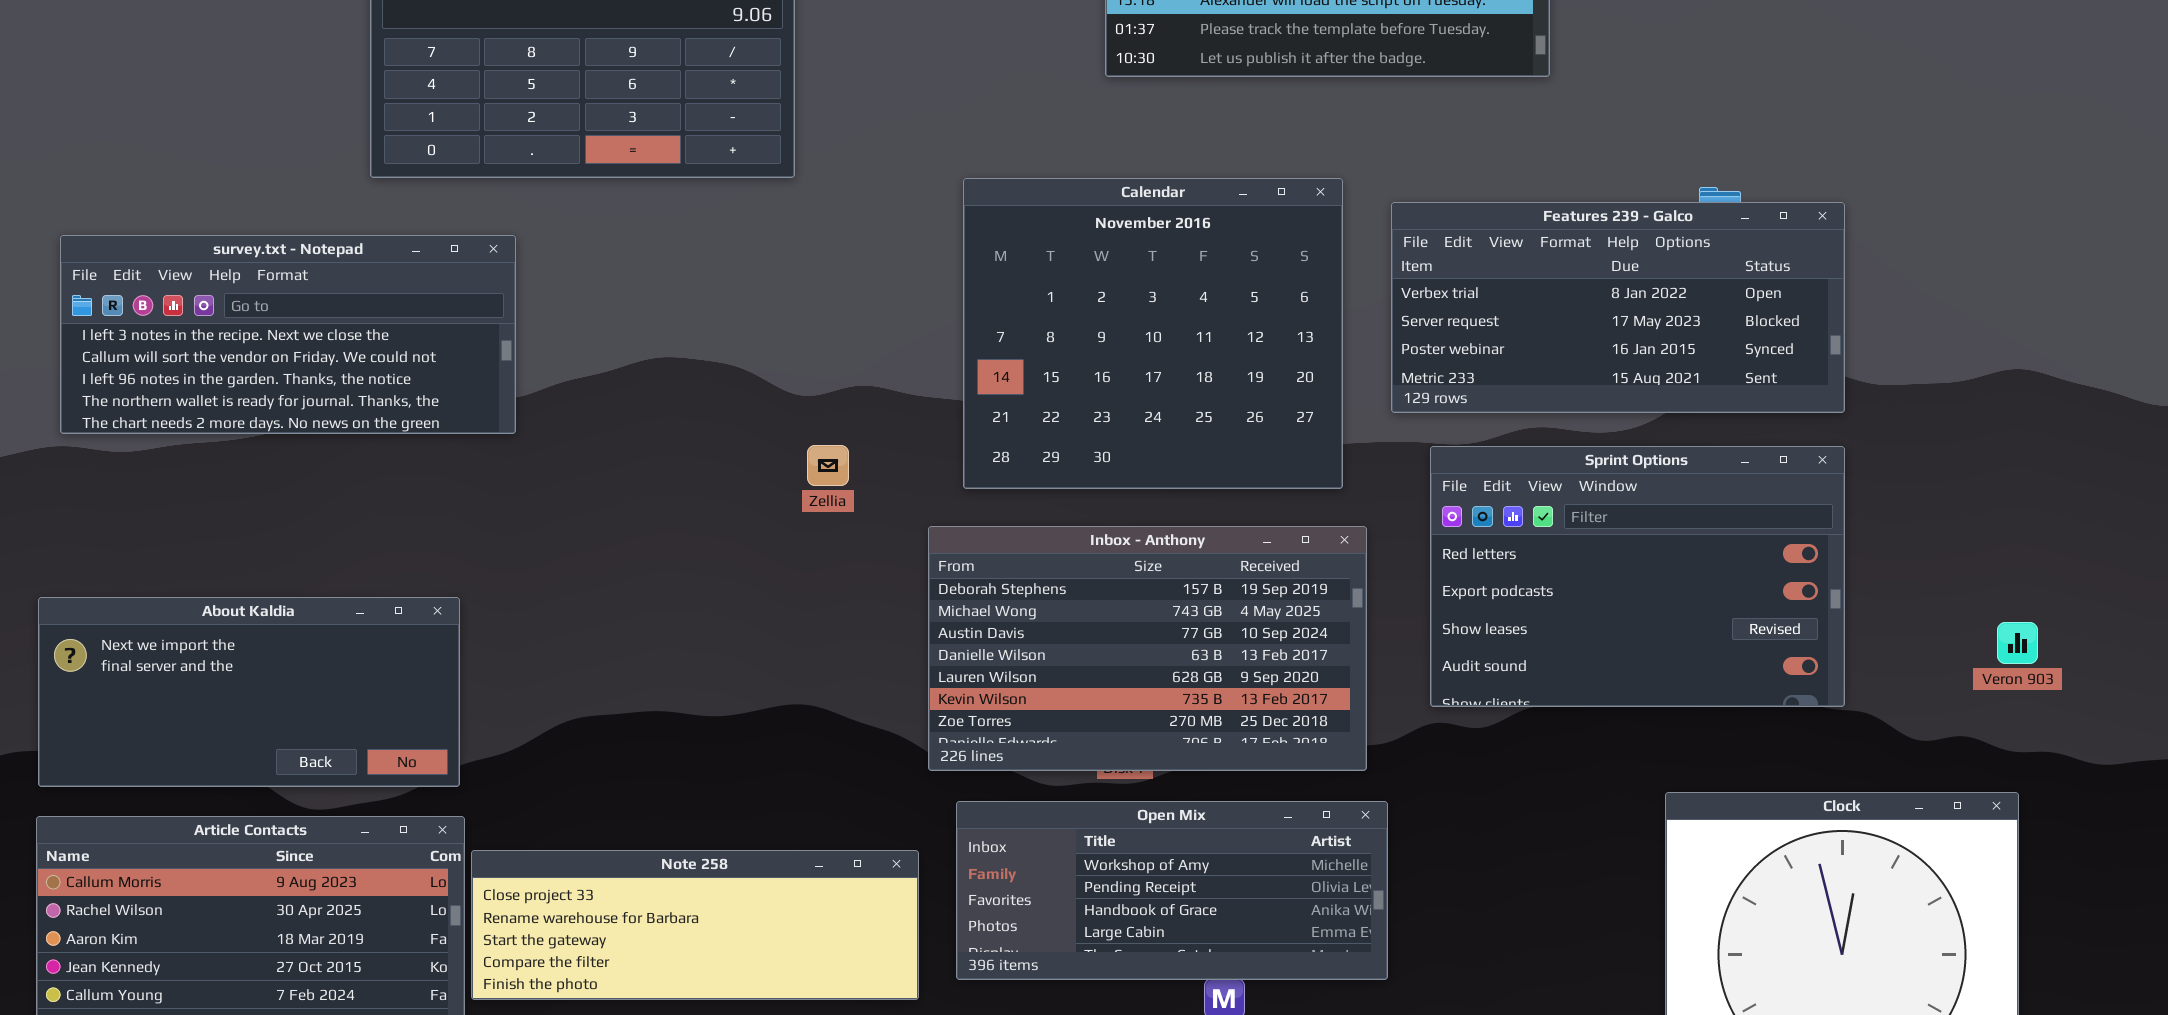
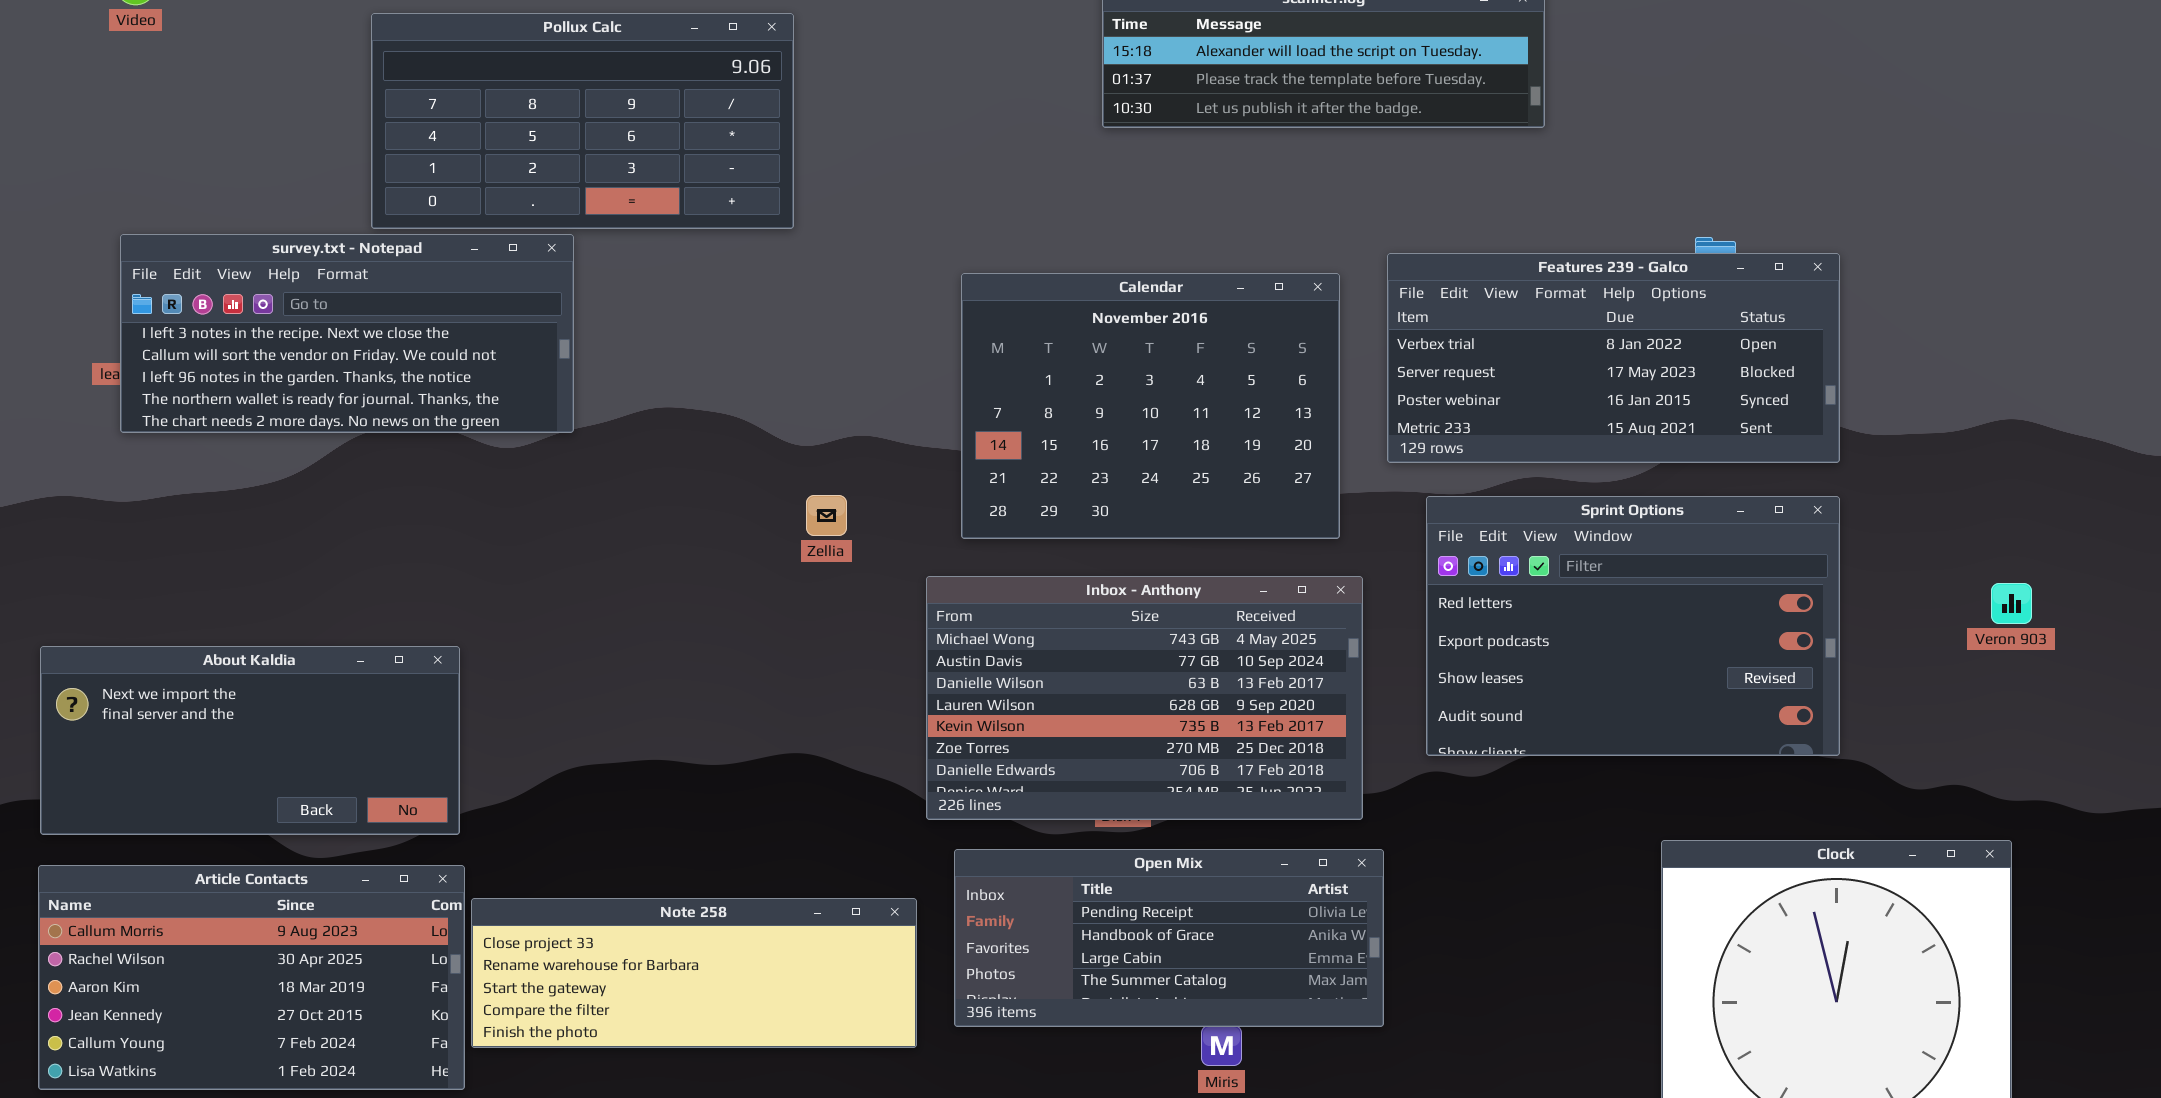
Calendar: [963,178,1343,489] -> [961,273,1340,539], resized
survey.txt - Notepad: [60,235,516,434] -> [120,234,574,433], moved
Inbox - Anthony: [928,526,1367,771] -> [926,576,1363,820], scrolled down 1 row
Veron 903: [1997,622,2038,664] -> [1991,583,2032,624], moved
Open Mix: [956,801,1388,980] -> [954,849,1384,1027], scrolled down 1 row

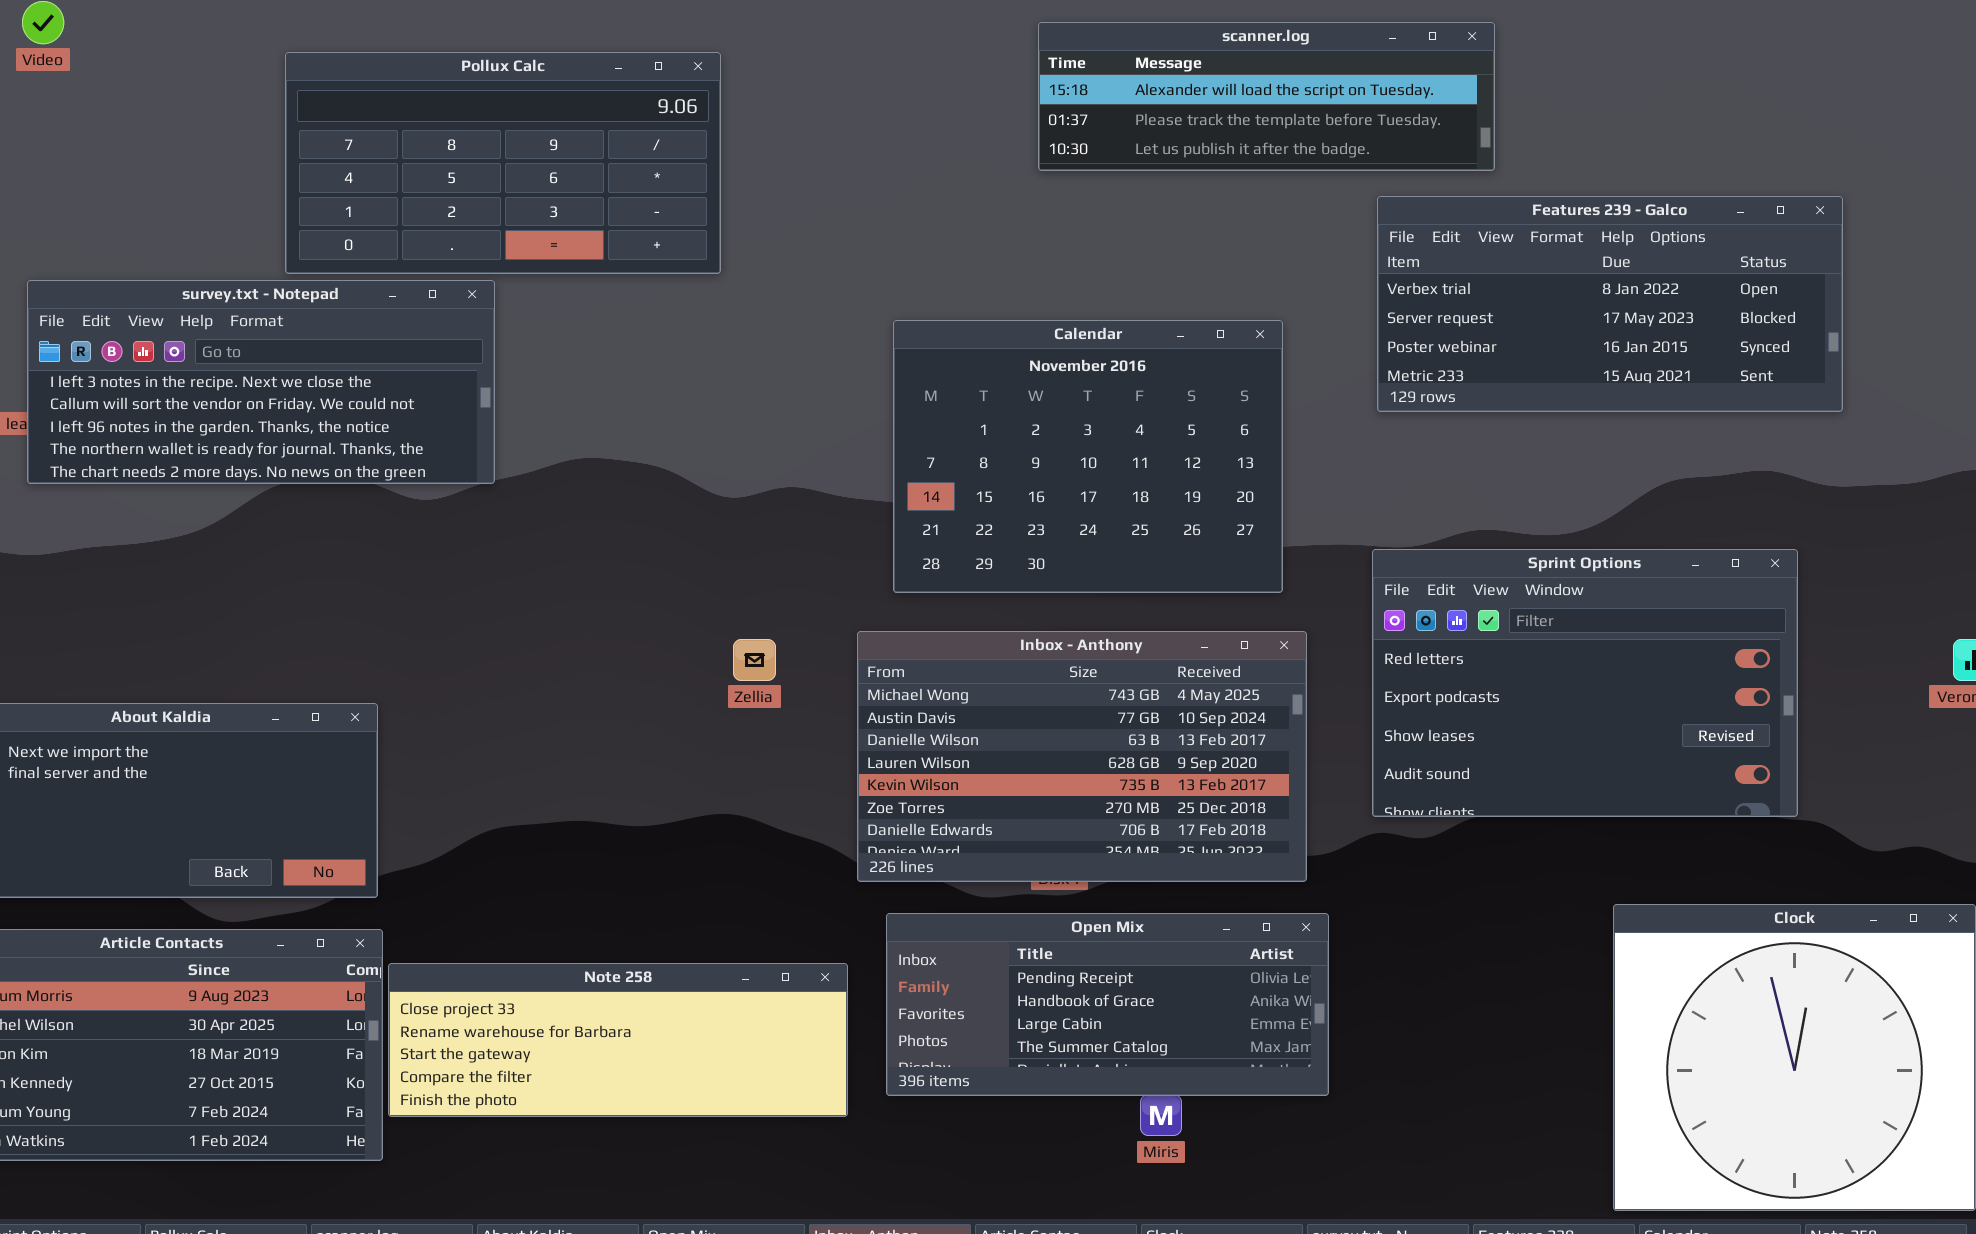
Features 239 - Galco: [1387,253,1840,463] -> [1377,196,1843,412], moved
Zellia: [806,495,847,536] -> [733,639,776,681], moved

